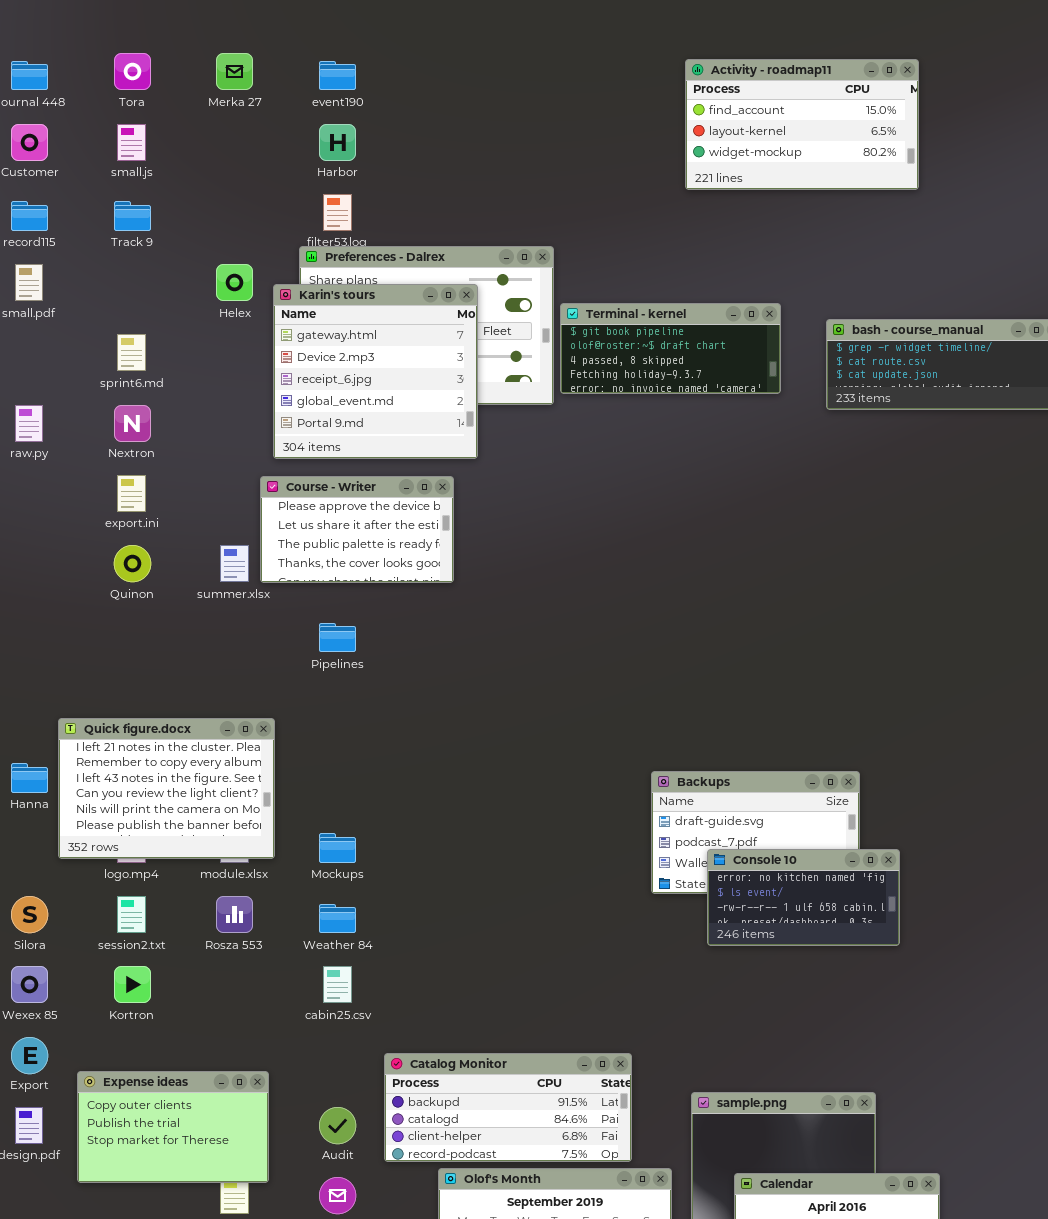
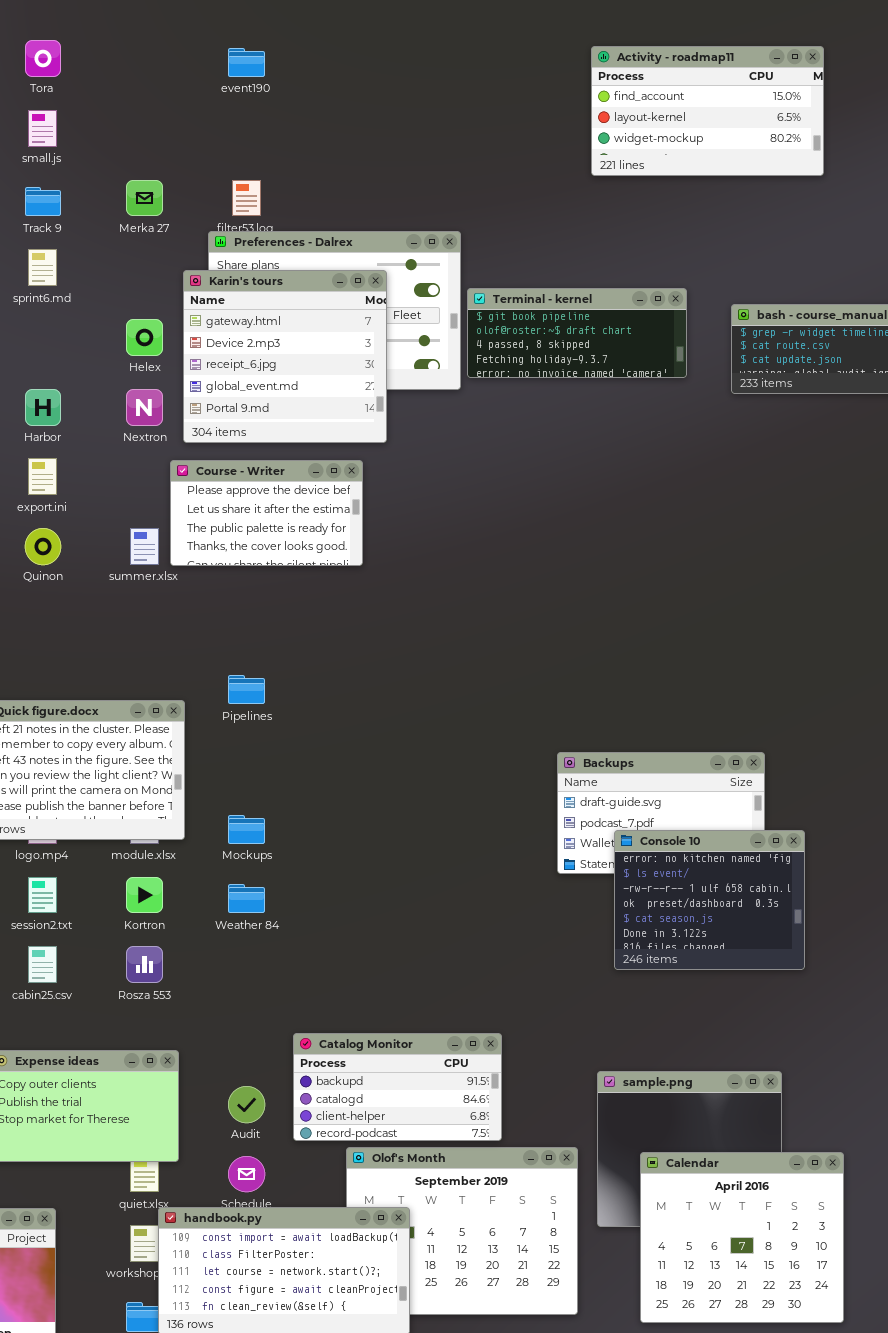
Merka 27: [216,53,253,90] -> [126,180,163,216], moved
Harbor: [319,124,356,161] -> [25,389,61,426], moved
Helex: [216,264,253,301] -> [126,319,163,356], moved
sprint6.md: [117,334,146,371] -> [28,249,57,286], moved
Nextron: [114,405,151,442] -> [126,389,163,426], moved
Pipelines: [319,623,356,652] -> [228,675,265,704], moved
Console 10: [707,849,900,946] -> [614,830,805,970], resized
Rosza 553: [216,896,253,933] -> [126,946,163,983], moved
Kortron: [114,966,151,1003] -> [126,877,163,913], moved
cabin25.csv: [323,966,352,1003] -> [28,946,57,983], moved
Catalog Monitor: [384,1053,632,1162] -> [293,1033,502,1141], resized

